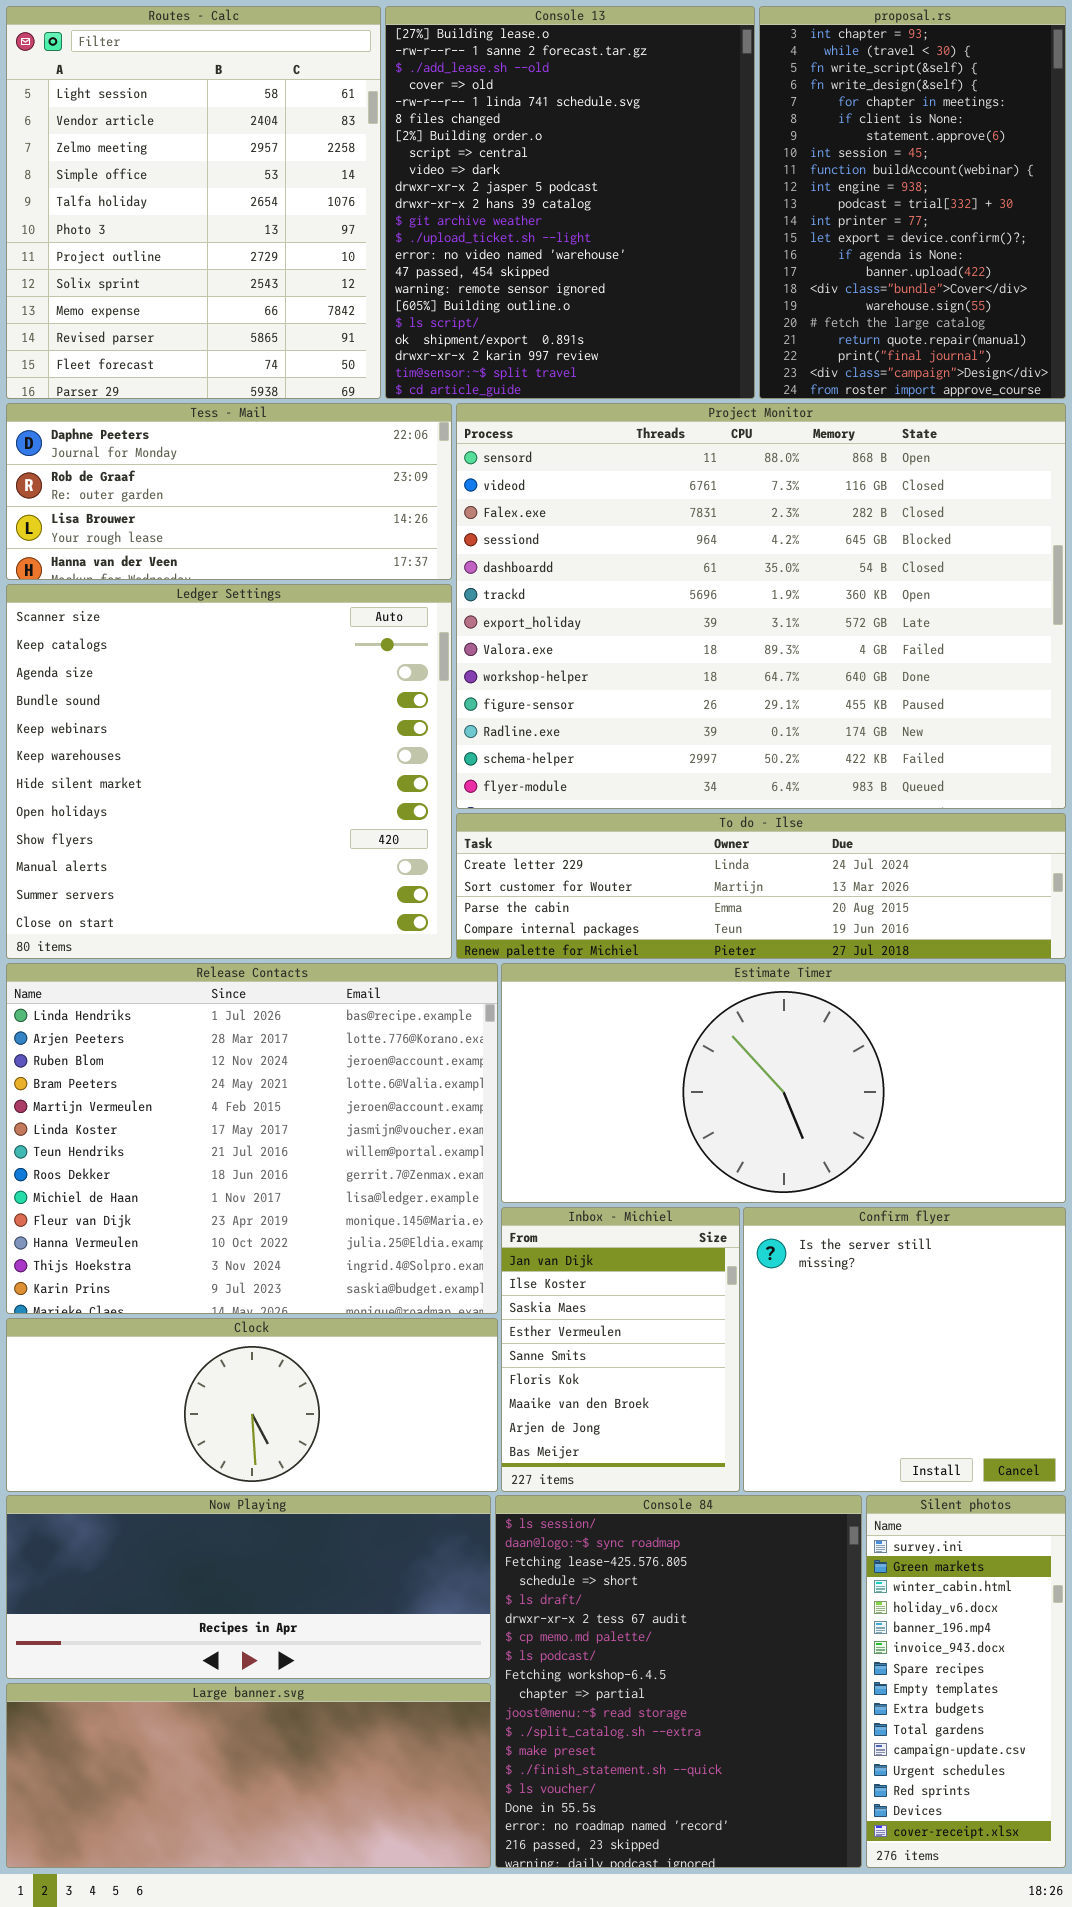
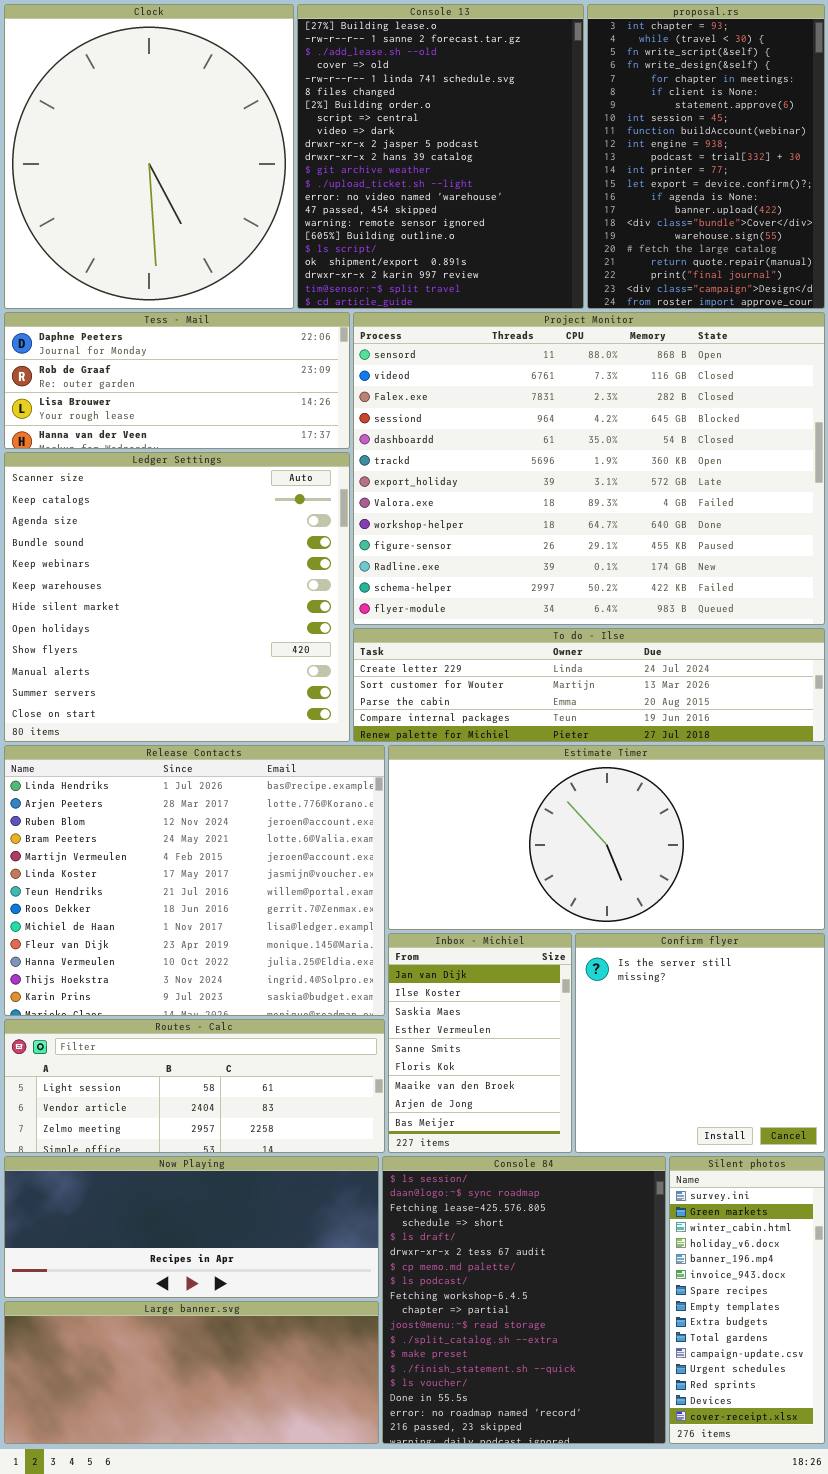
Routes - Calc: [6,6,381,399] -> [4,1019,385,1153], moved, resized
Clock: [6,1318,498,1492] -> [4,4,294,309], moved, resized

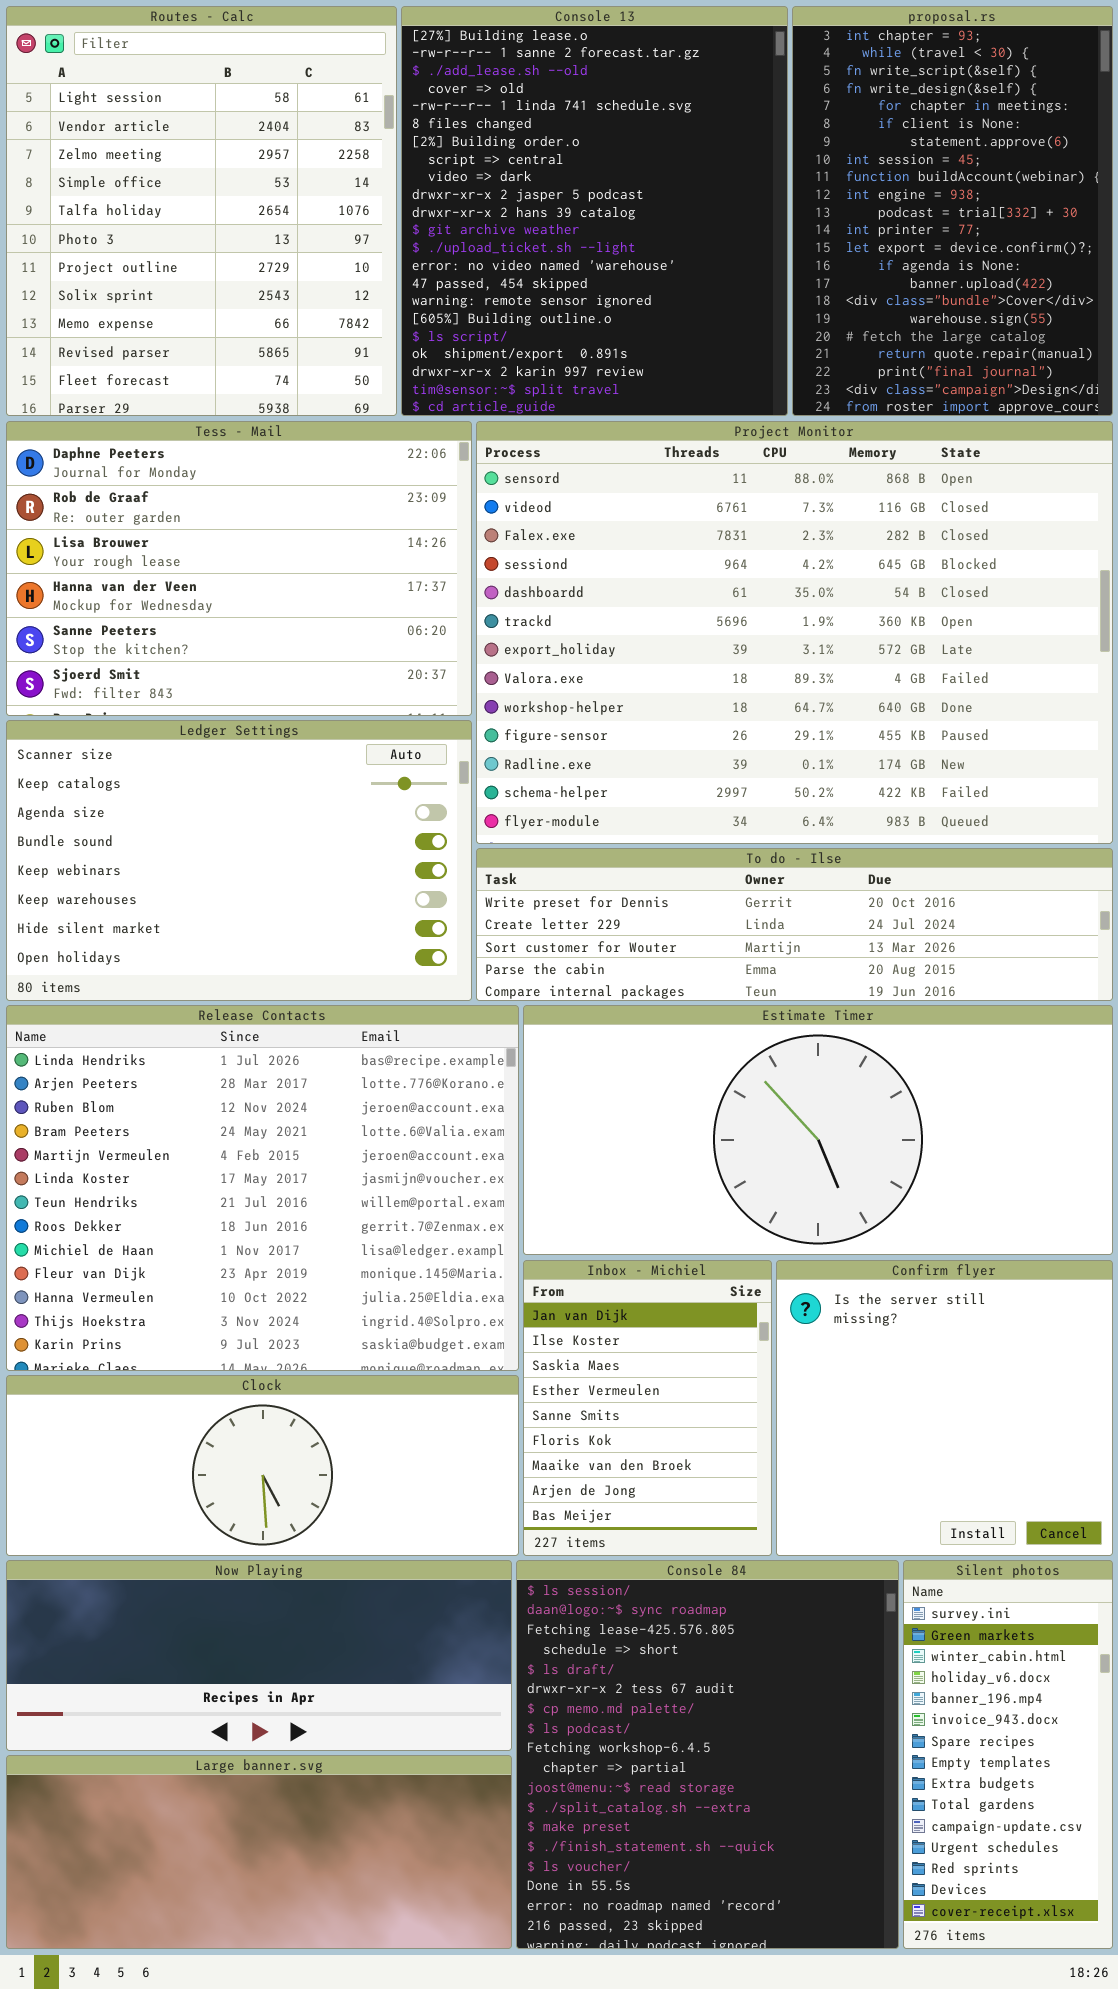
Clock: [4,4,294,309] -> [6,1375,519,1556], moved, resized
Tess - Mail: [4,312,350,449] -> [6,421,472,716], resized
Ledger Settings: [4,452,350,742] -> [6,720,472,1001], resized
To do - Ilse: [353,628,825,742] -> [476,848,1113,1001], scrolled up 1 row
Routes - Calc: [4,1019,385,1153] -> [6,6,397,416], moved, resized

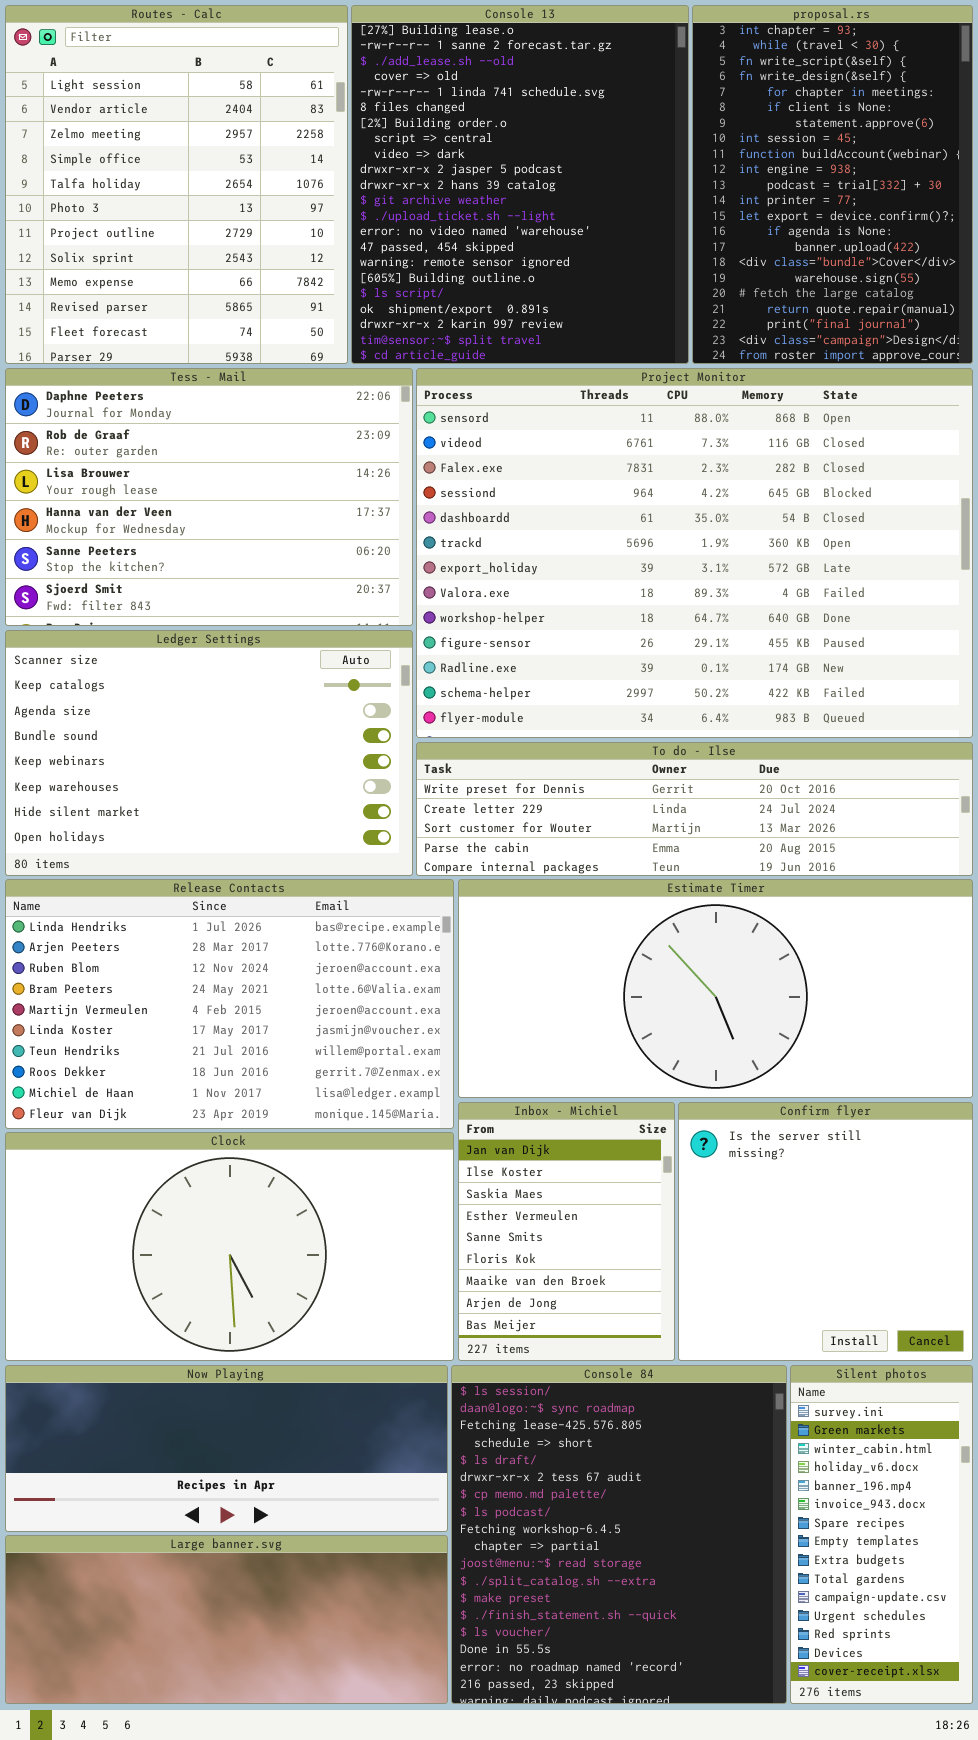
Release Contacts: [6,1005,519,1371] -> [5,879,454,1129], resized
Clock: [6,1375,519,1556] -> [5,1132,454,1361], resized

